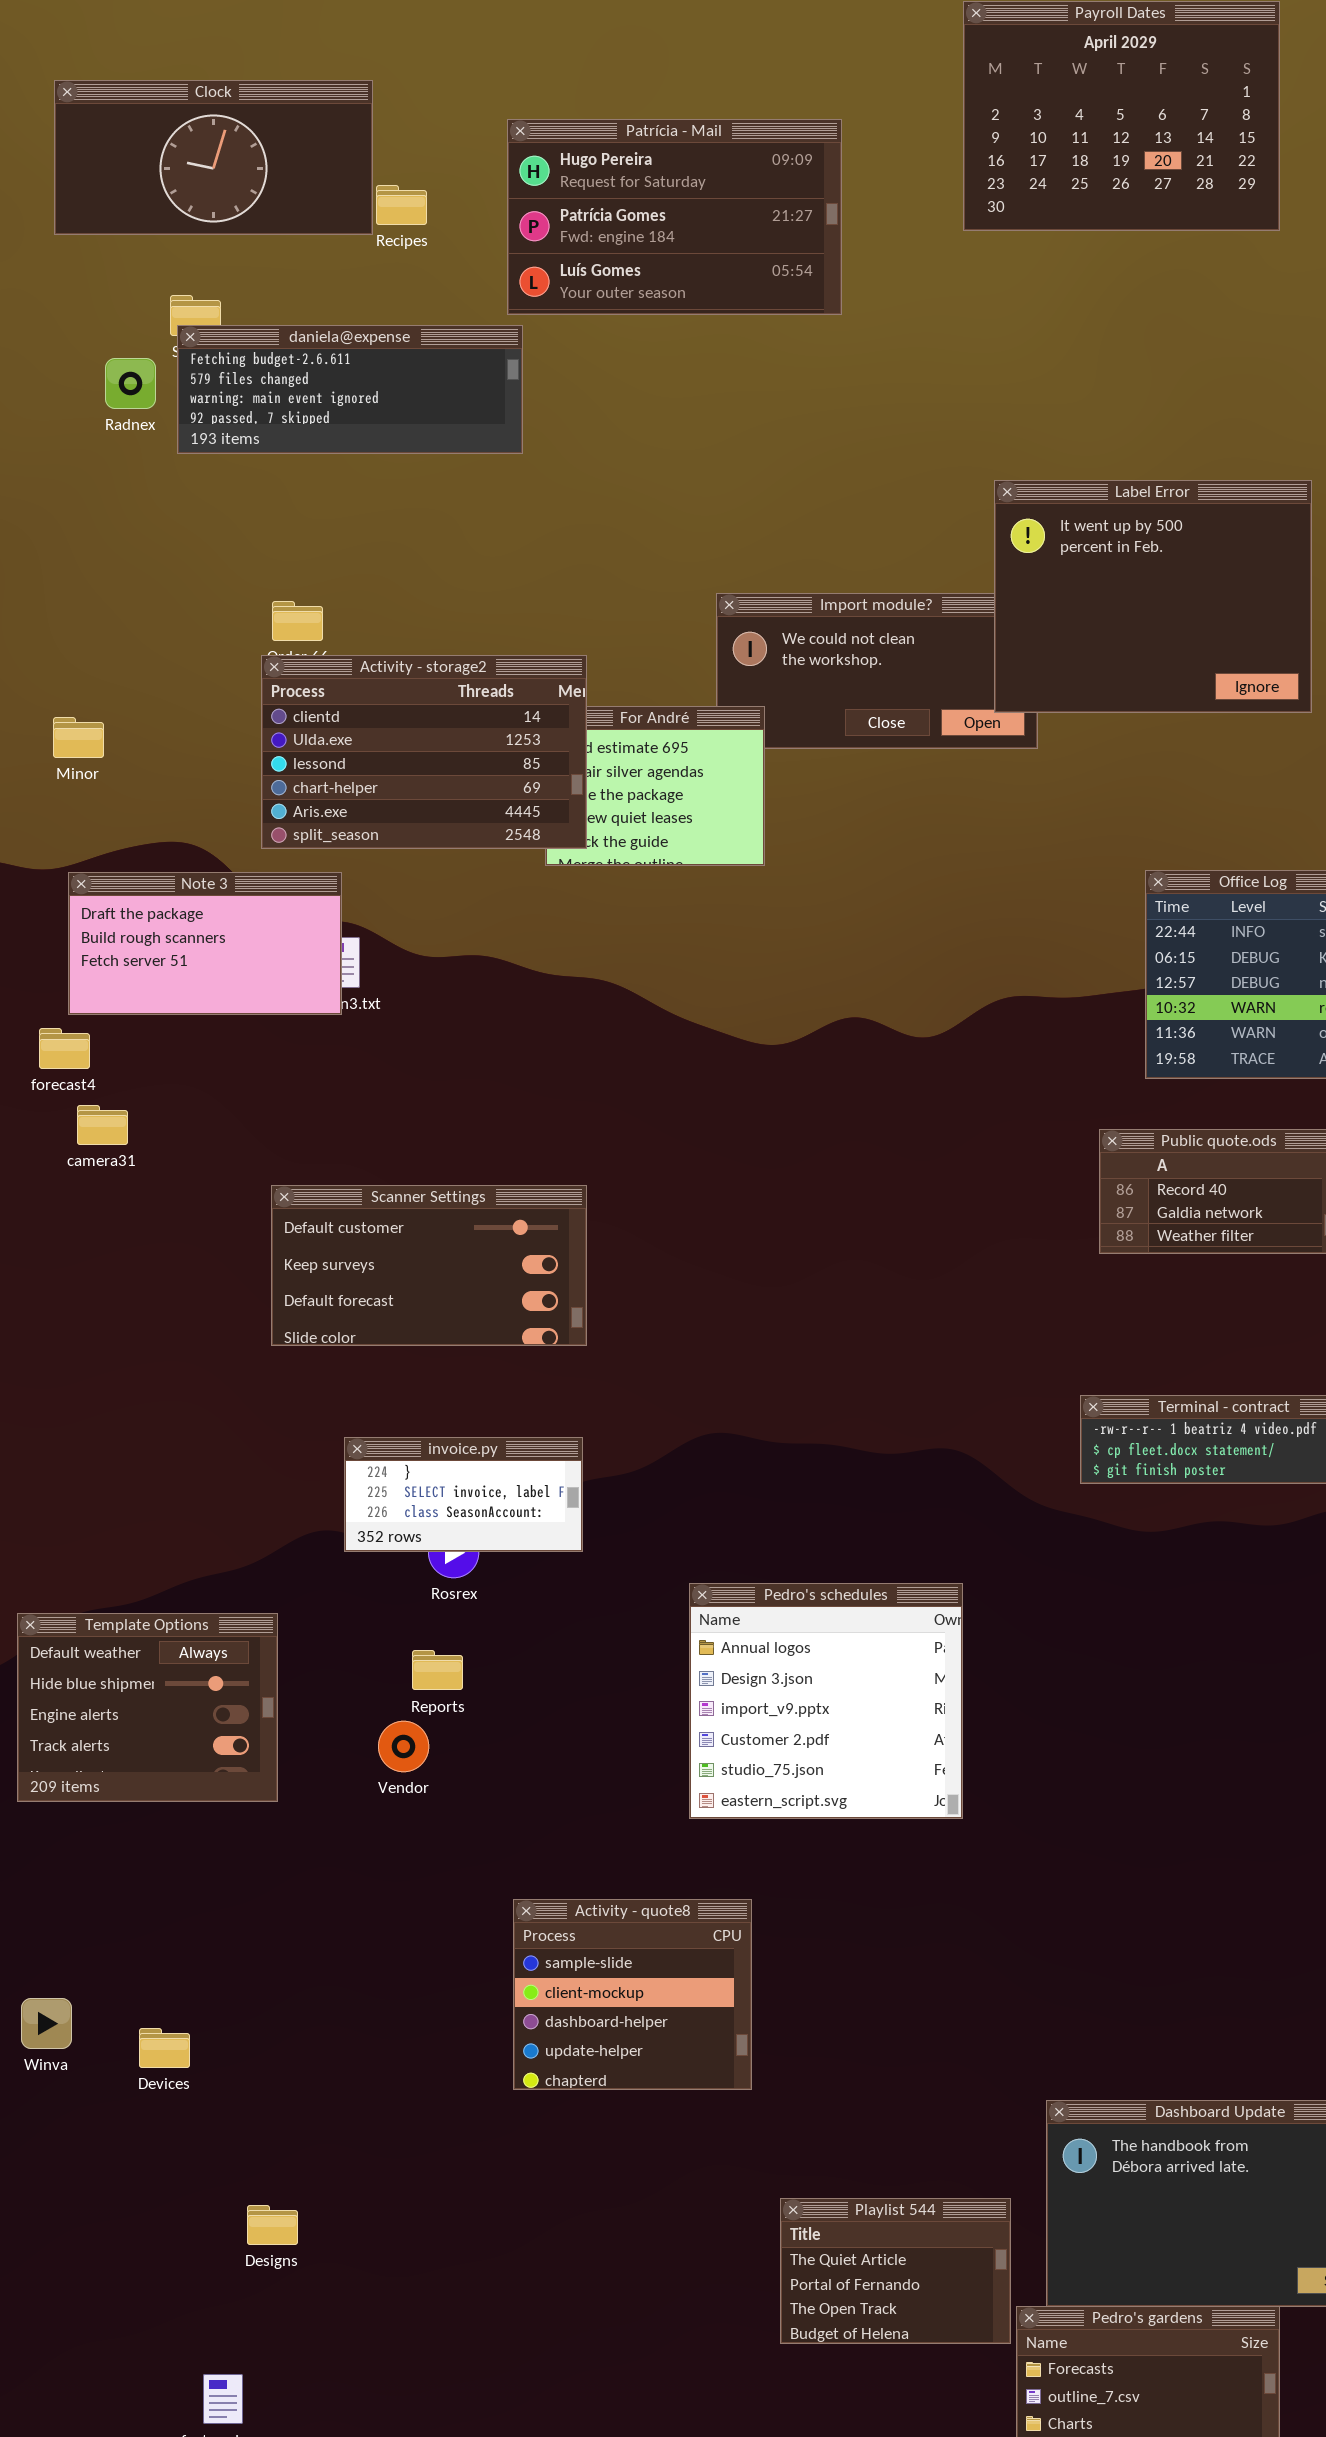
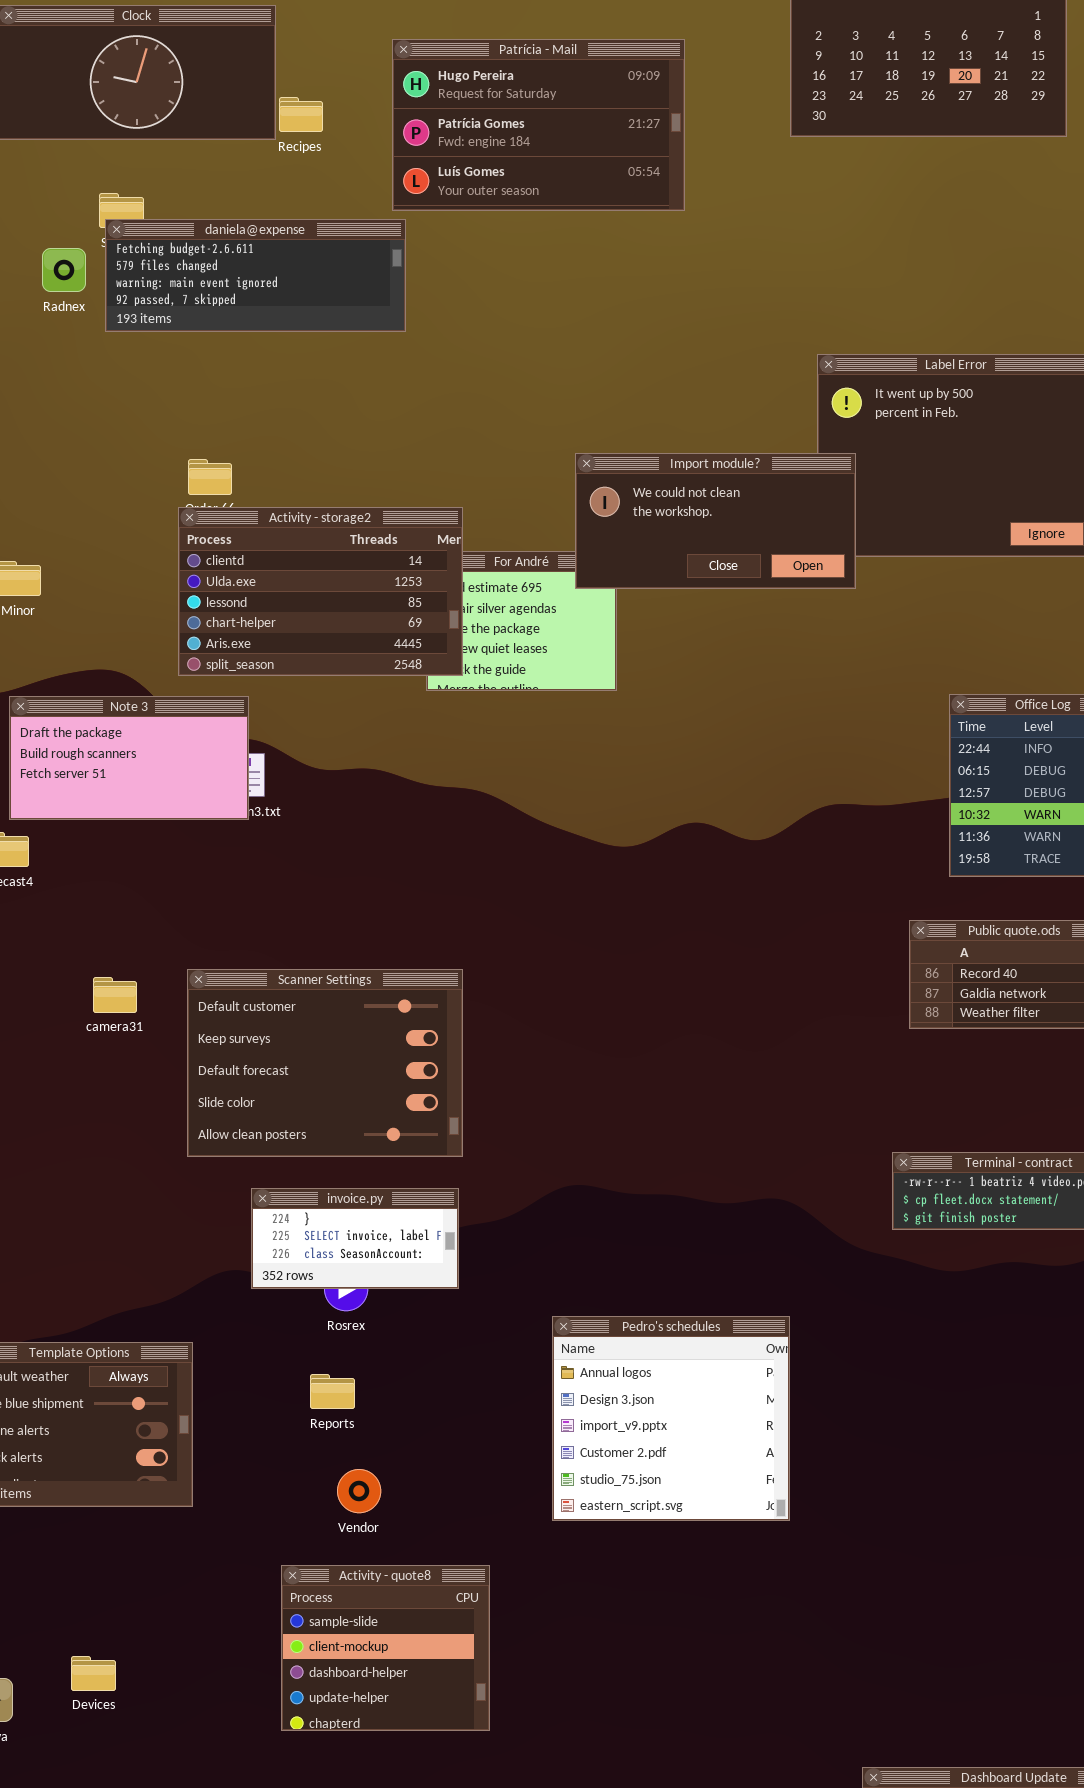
Import module?: [716,593,1038,749] -> [575,453,856,589], raised
camera31: [77,1105,128,1145] -> [93,977,137,1013], moved
Scanner Settings: [271,1185,587,1346] -> [187,969,463,1157], resized
Vendor: [378,1721,429,1772] -> [337,1469,381,1513], moved
Activity - quote8: [513,1899,752,2090] -> [281,1565,490,1731], moved
Devices: [139,2028,190,2068] -> [71,1656,116,1691], moved

